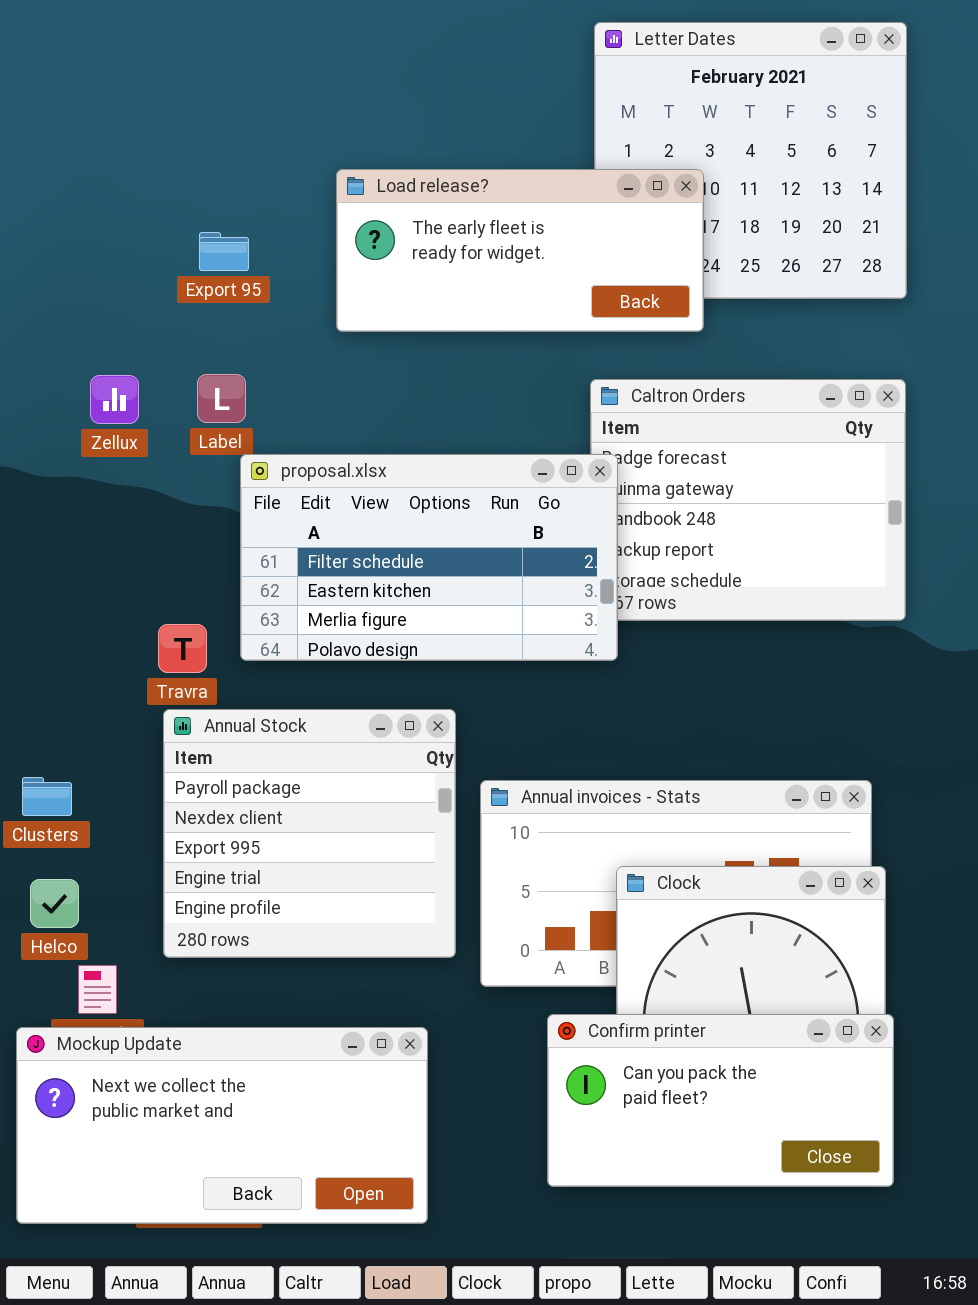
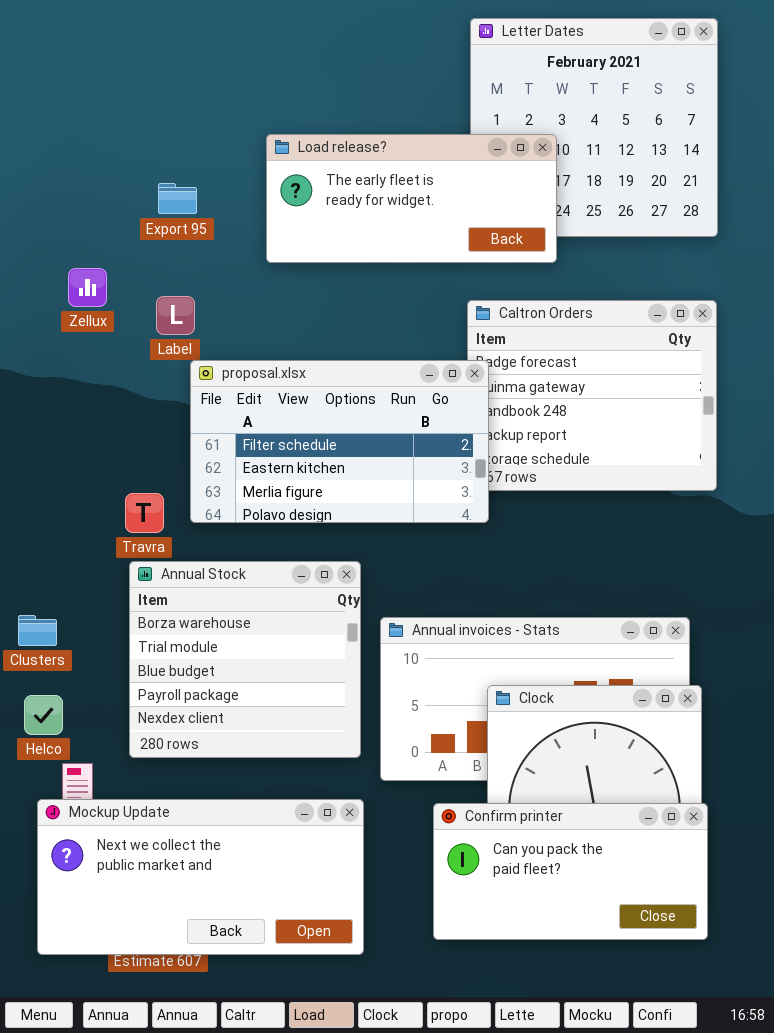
Zellux: [90,375,139,424] -> [68,268,107,307], moved
Annual Stock: [163,709,456,958] -> [129,561,361,758], scrolled up 3 rows
Mockup Update: [16,1027,428,1224] -> [37,799,364,955], moved

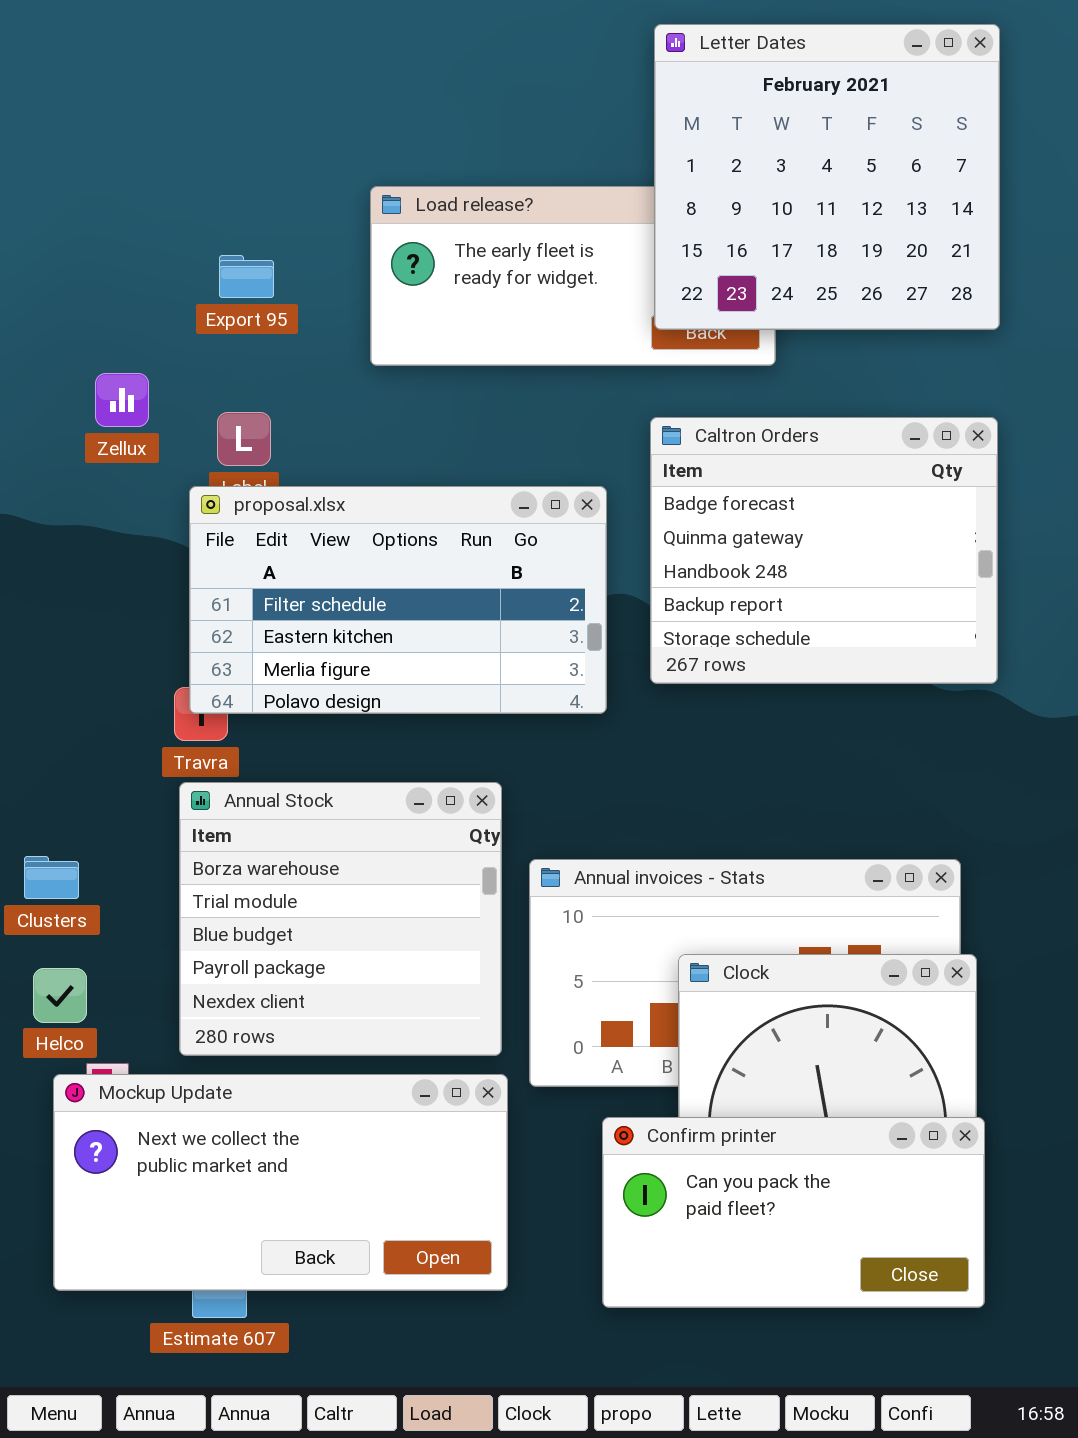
Letter Dates: [470,18,718,237] -> [654,24,1000,330], raised
proposal.xlsx: [190,360,489,523] -> [189,486,607,714], moved
Mockup Update: [37,799,364,955] -> [53,1074,508,1291], moved

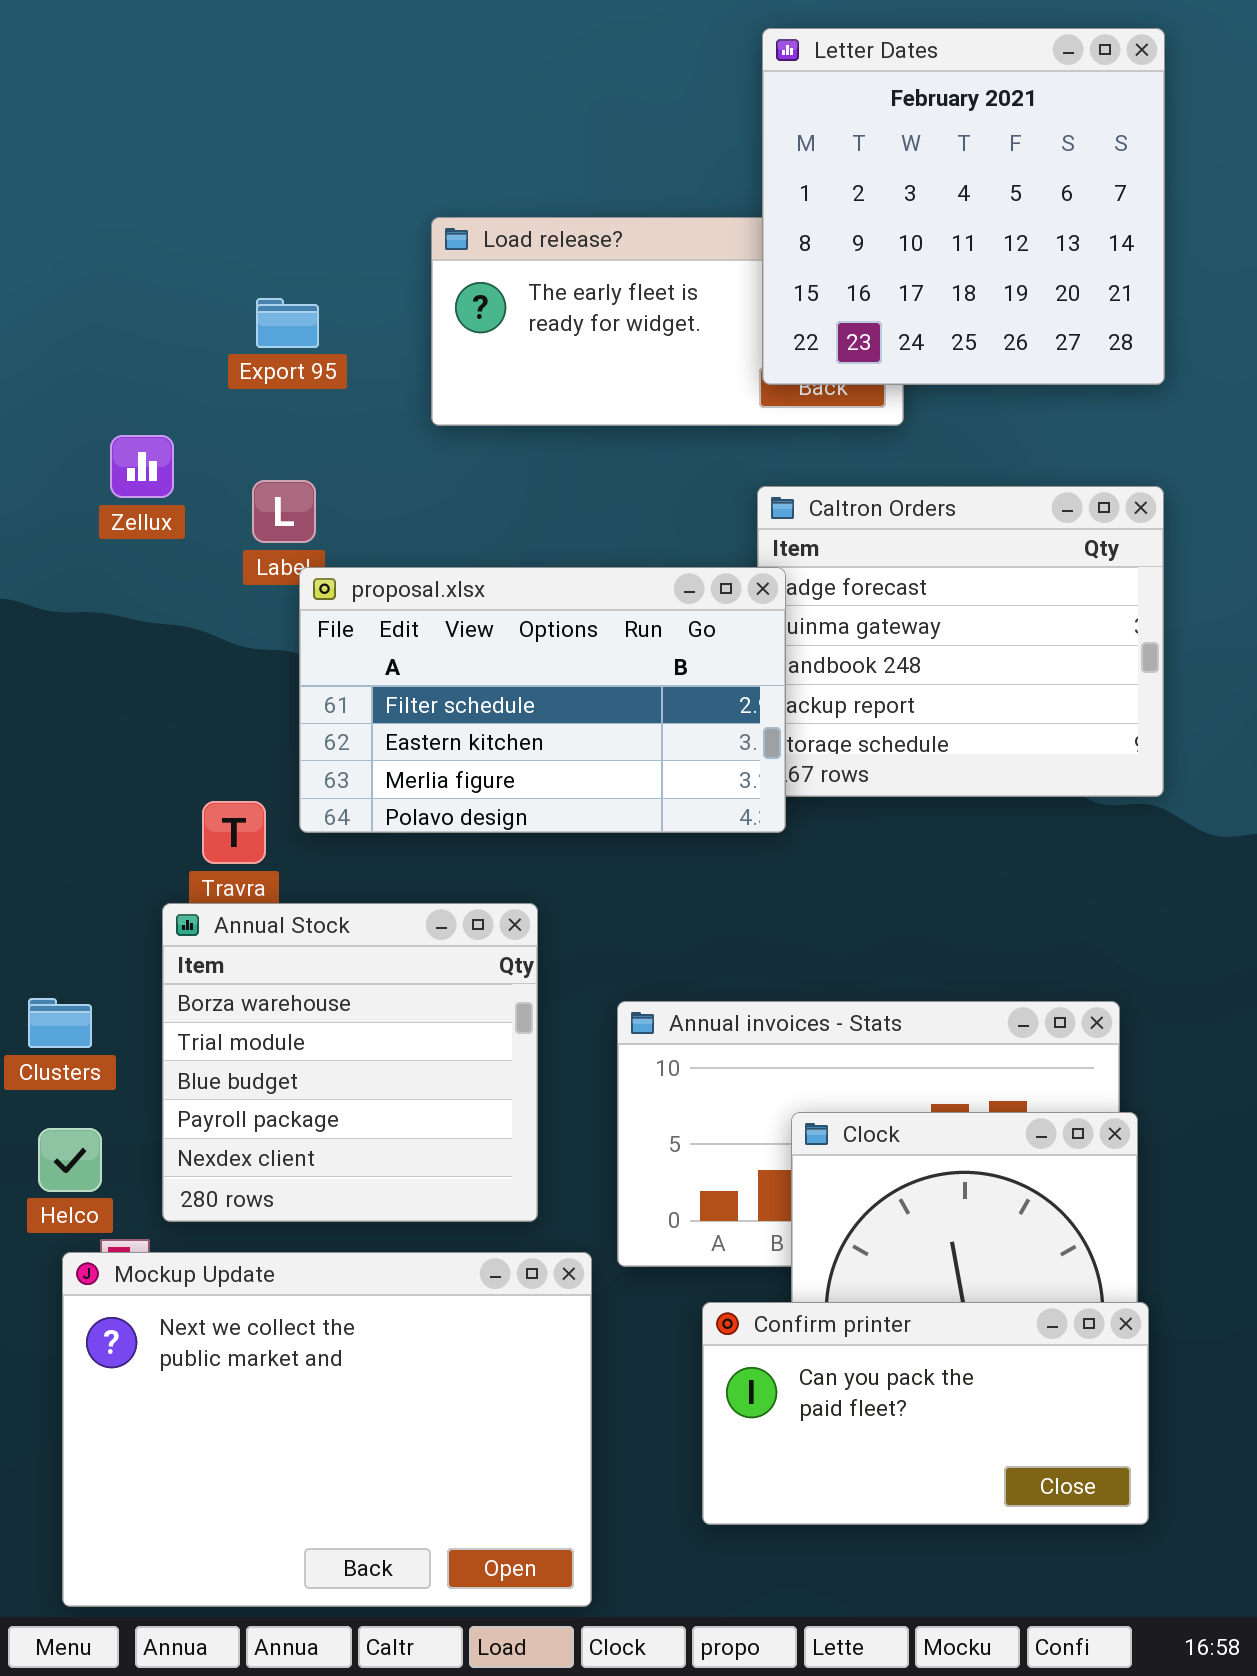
proposal.xlsx: [189,486,607,714] -> [299,567,786,833], moved
Annual Stock: [179,782,502,1056] -> [162,903,538,1222], moved
Mockup Update: [53,1074,508,1291] -> [62,1252,592,1607], resized

